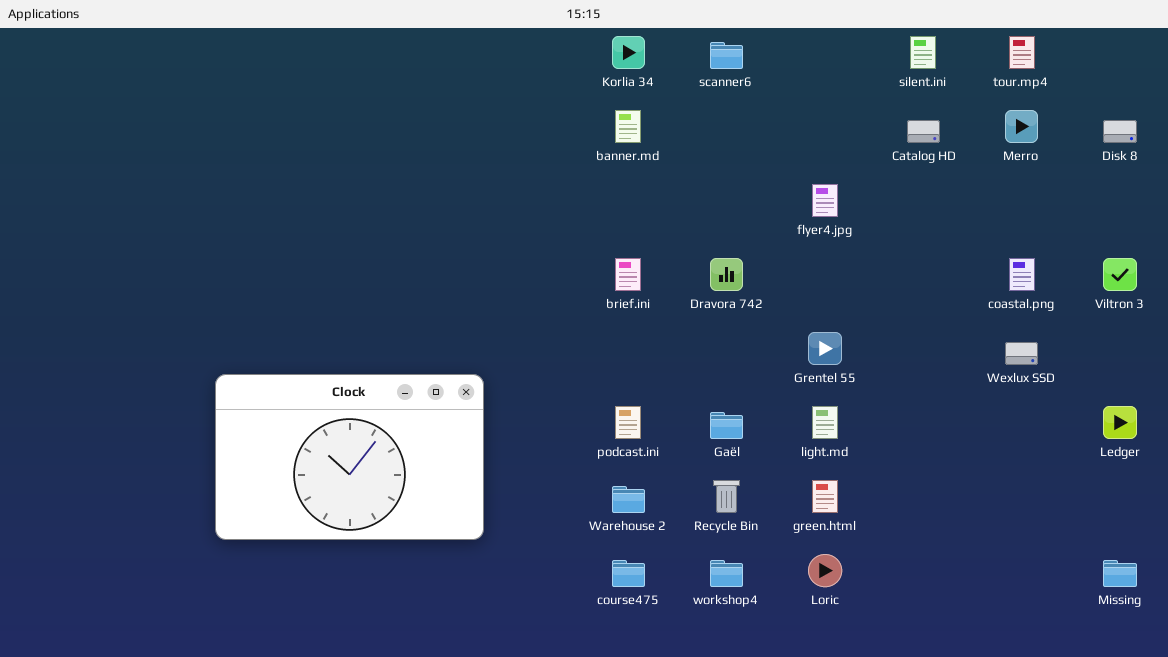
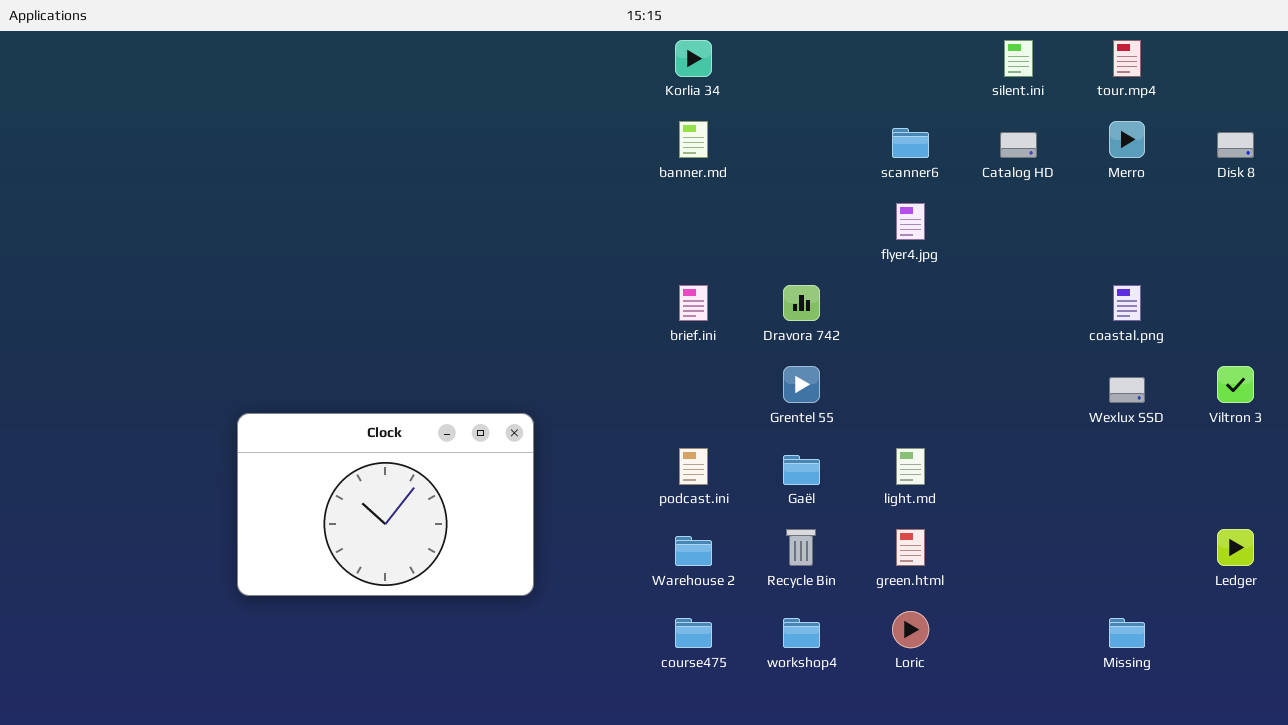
scanner6: [710,42,743,69] -> [892,128,929,158], moved
Viltron 3: [1103,258,1137,291] -> [1217,366,1254,403], moved
Grentel 55: [808,332,842,365] -> [783,366,820,403], moved
Ledger: [1103,406,1137,439] -> [1217,529,1254,566], moved
Missing: [1103,560,1137,587] -> [1109,618,1145,648], moved

